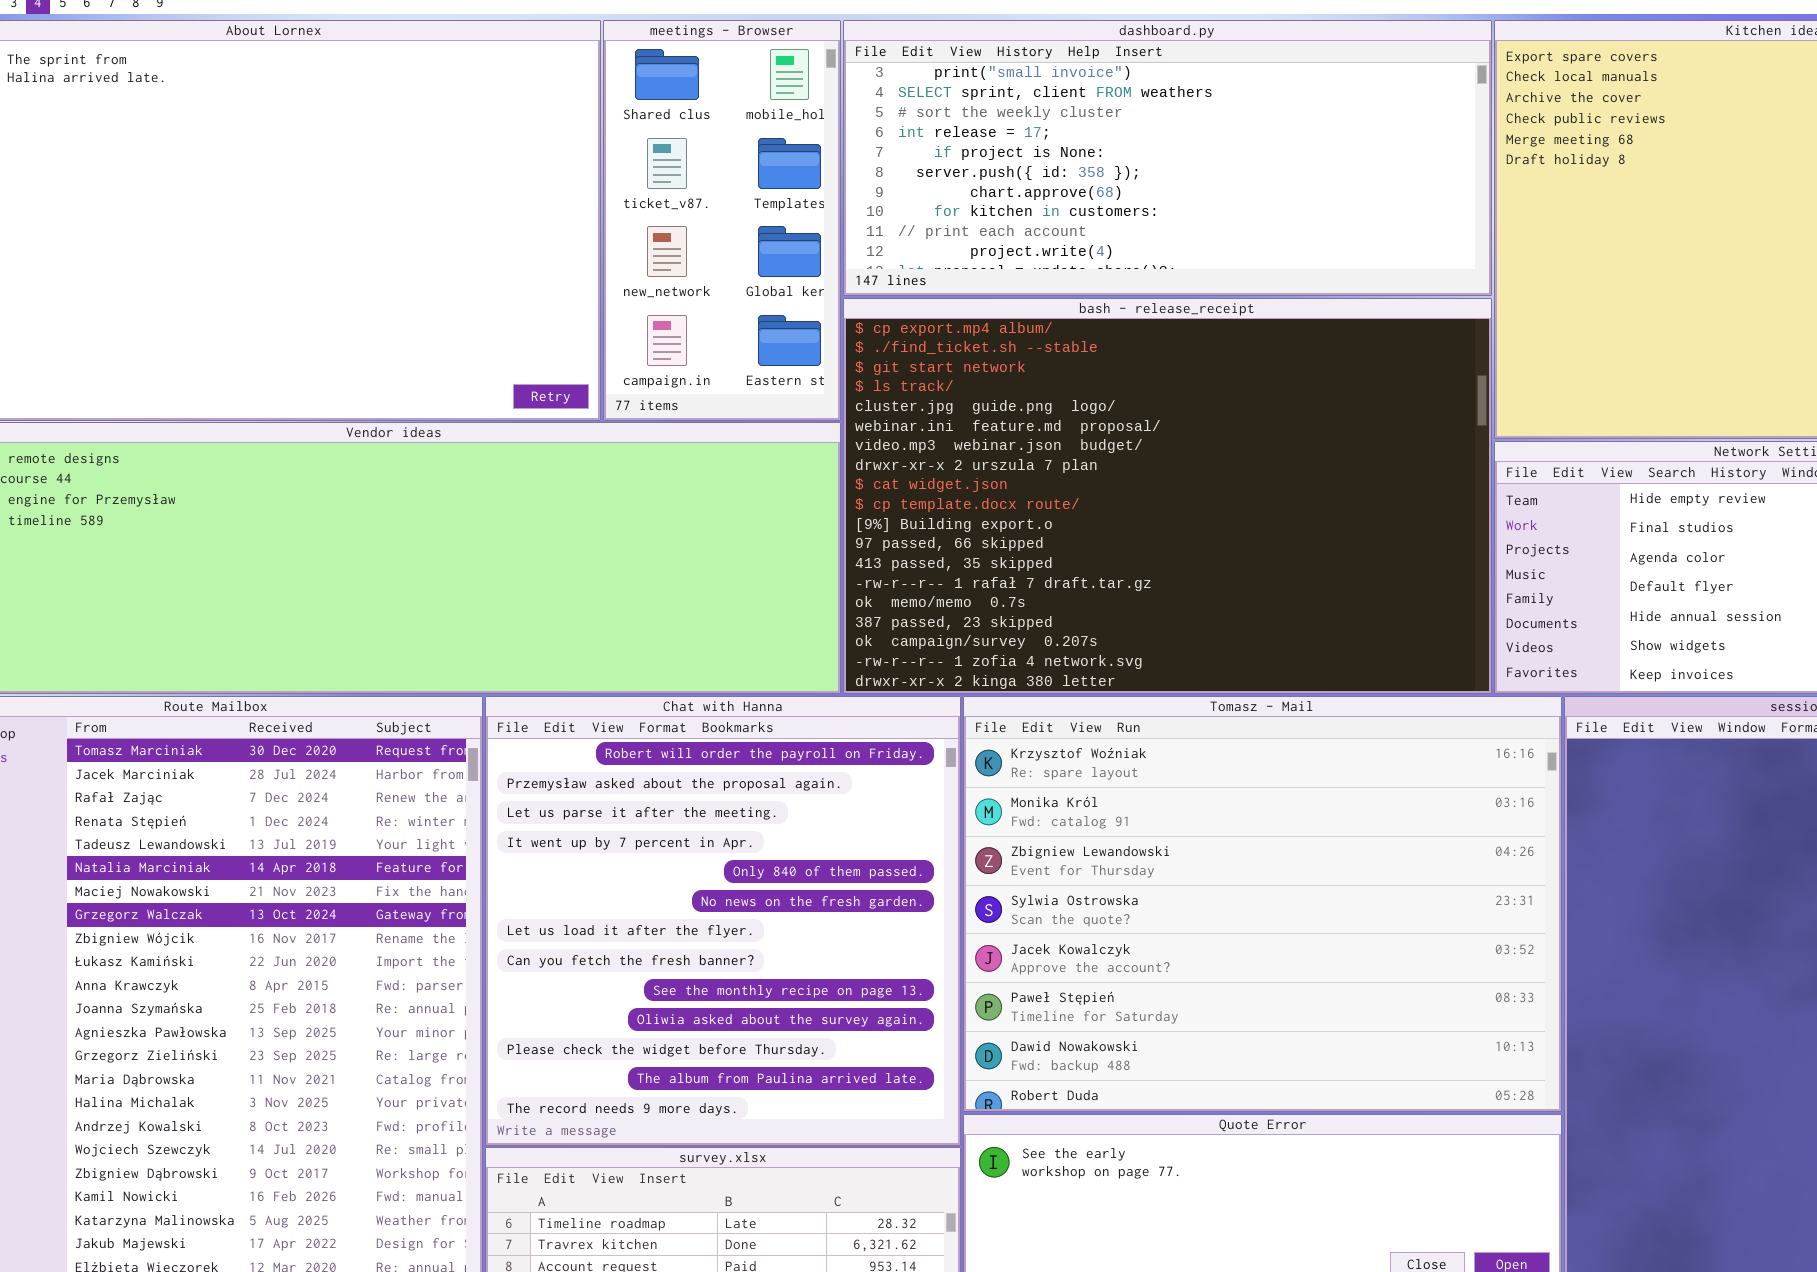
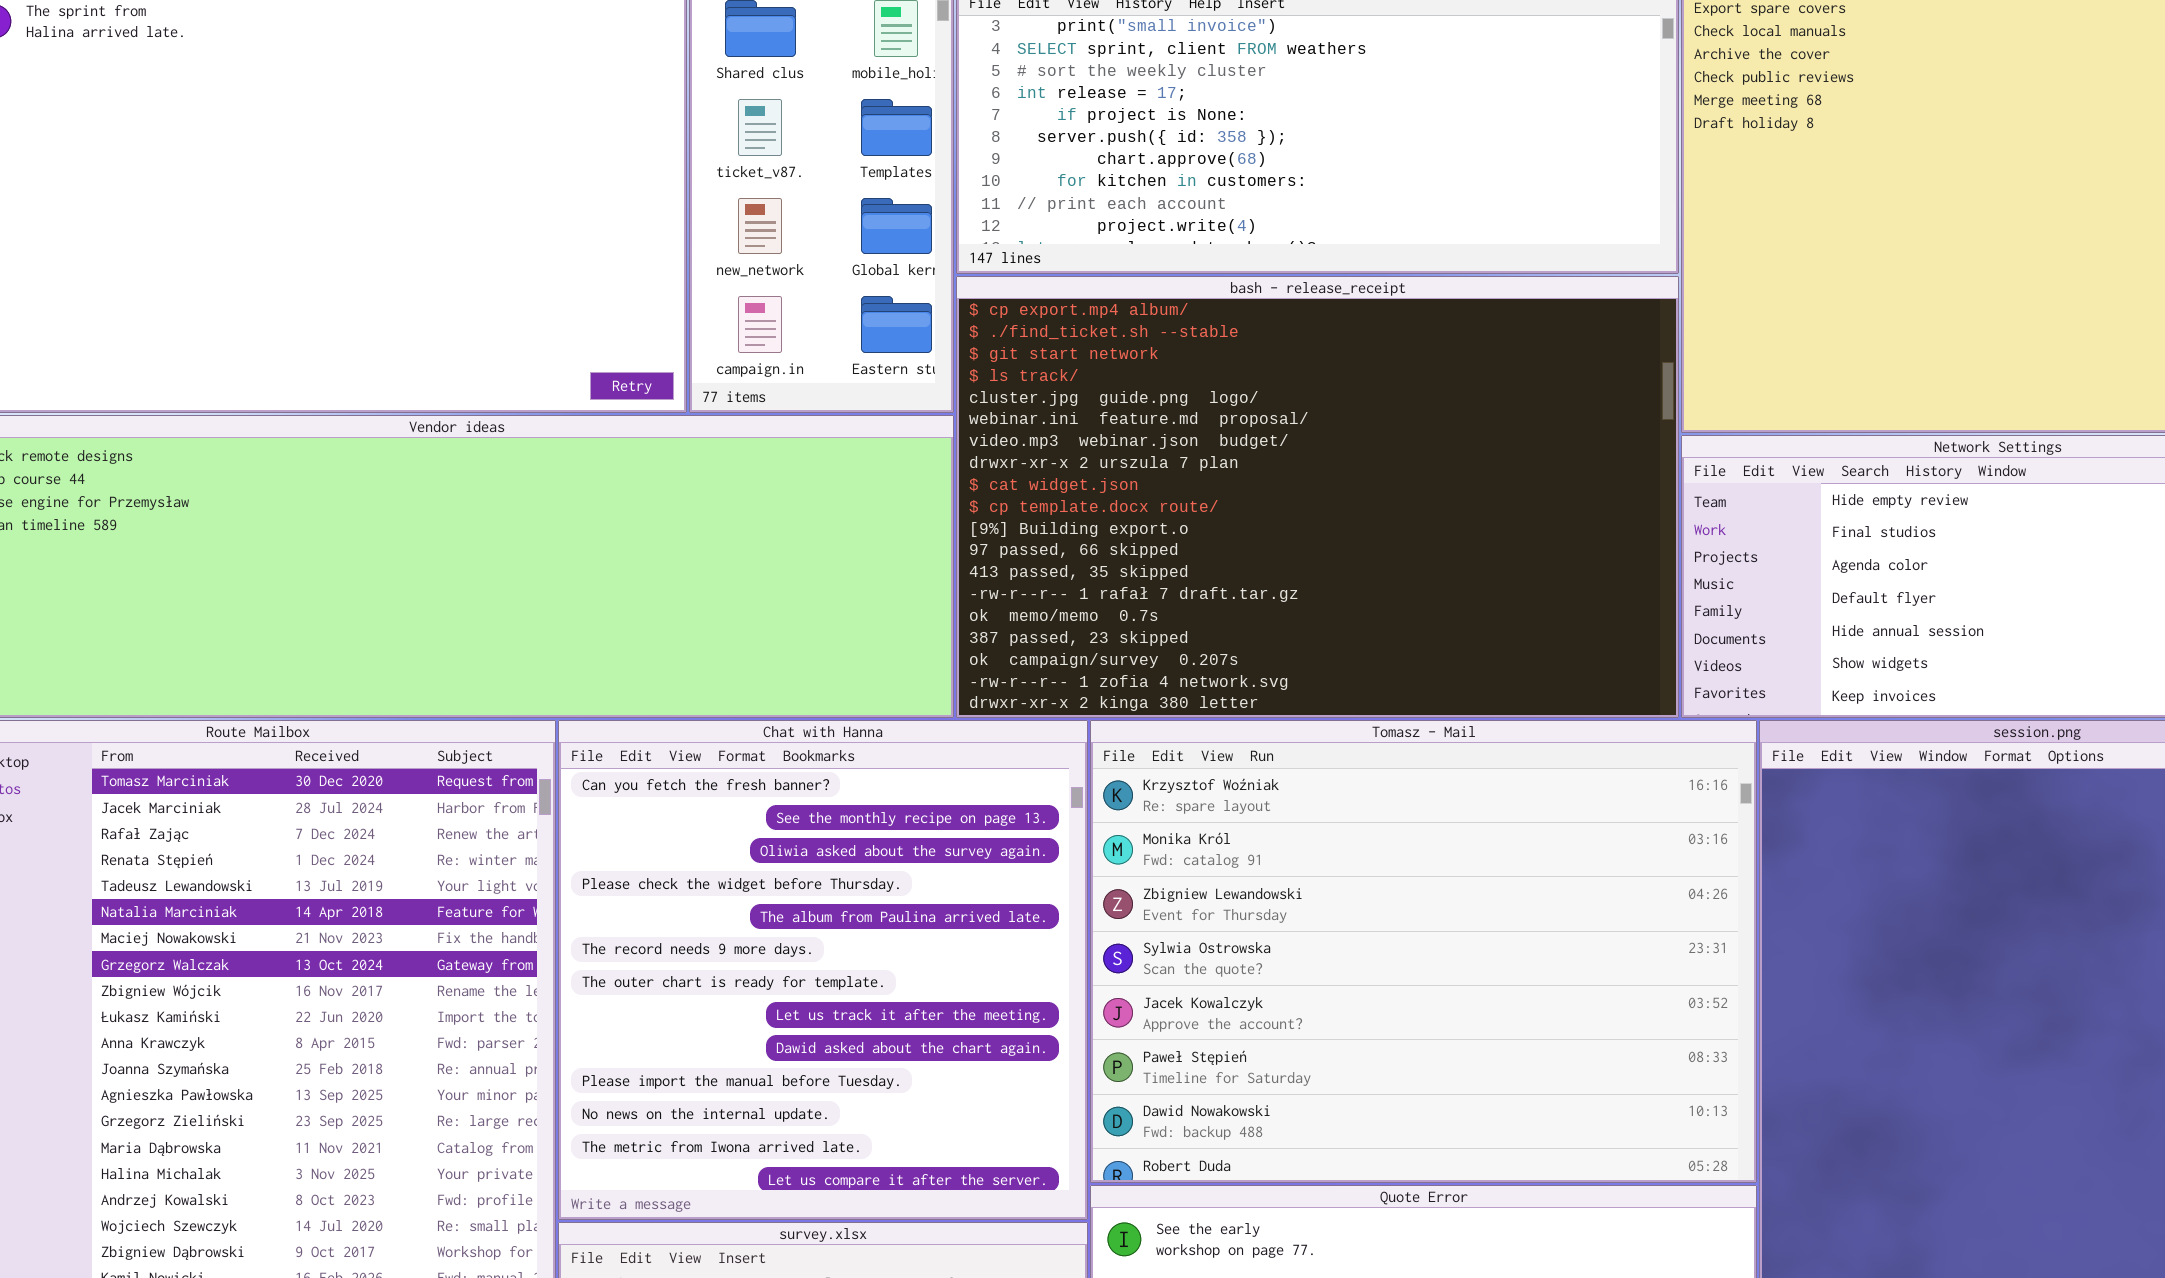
Chat with Hanna: [485,696,961,1146] -> [558,720,1088,1220], scrolled down 7 rows

